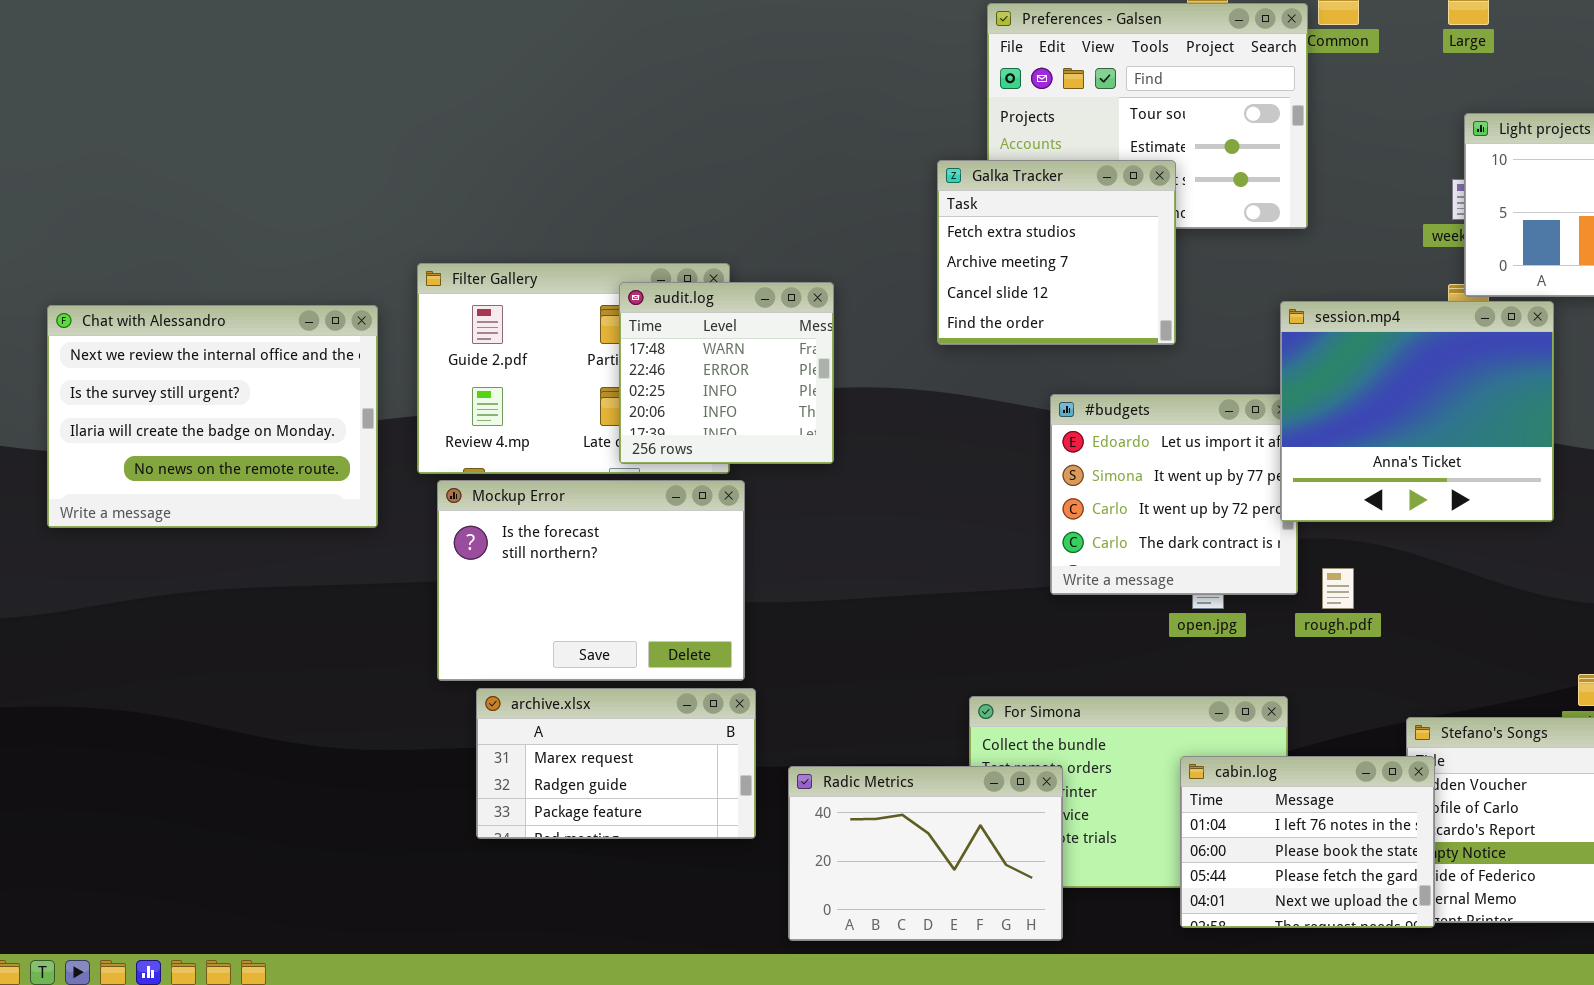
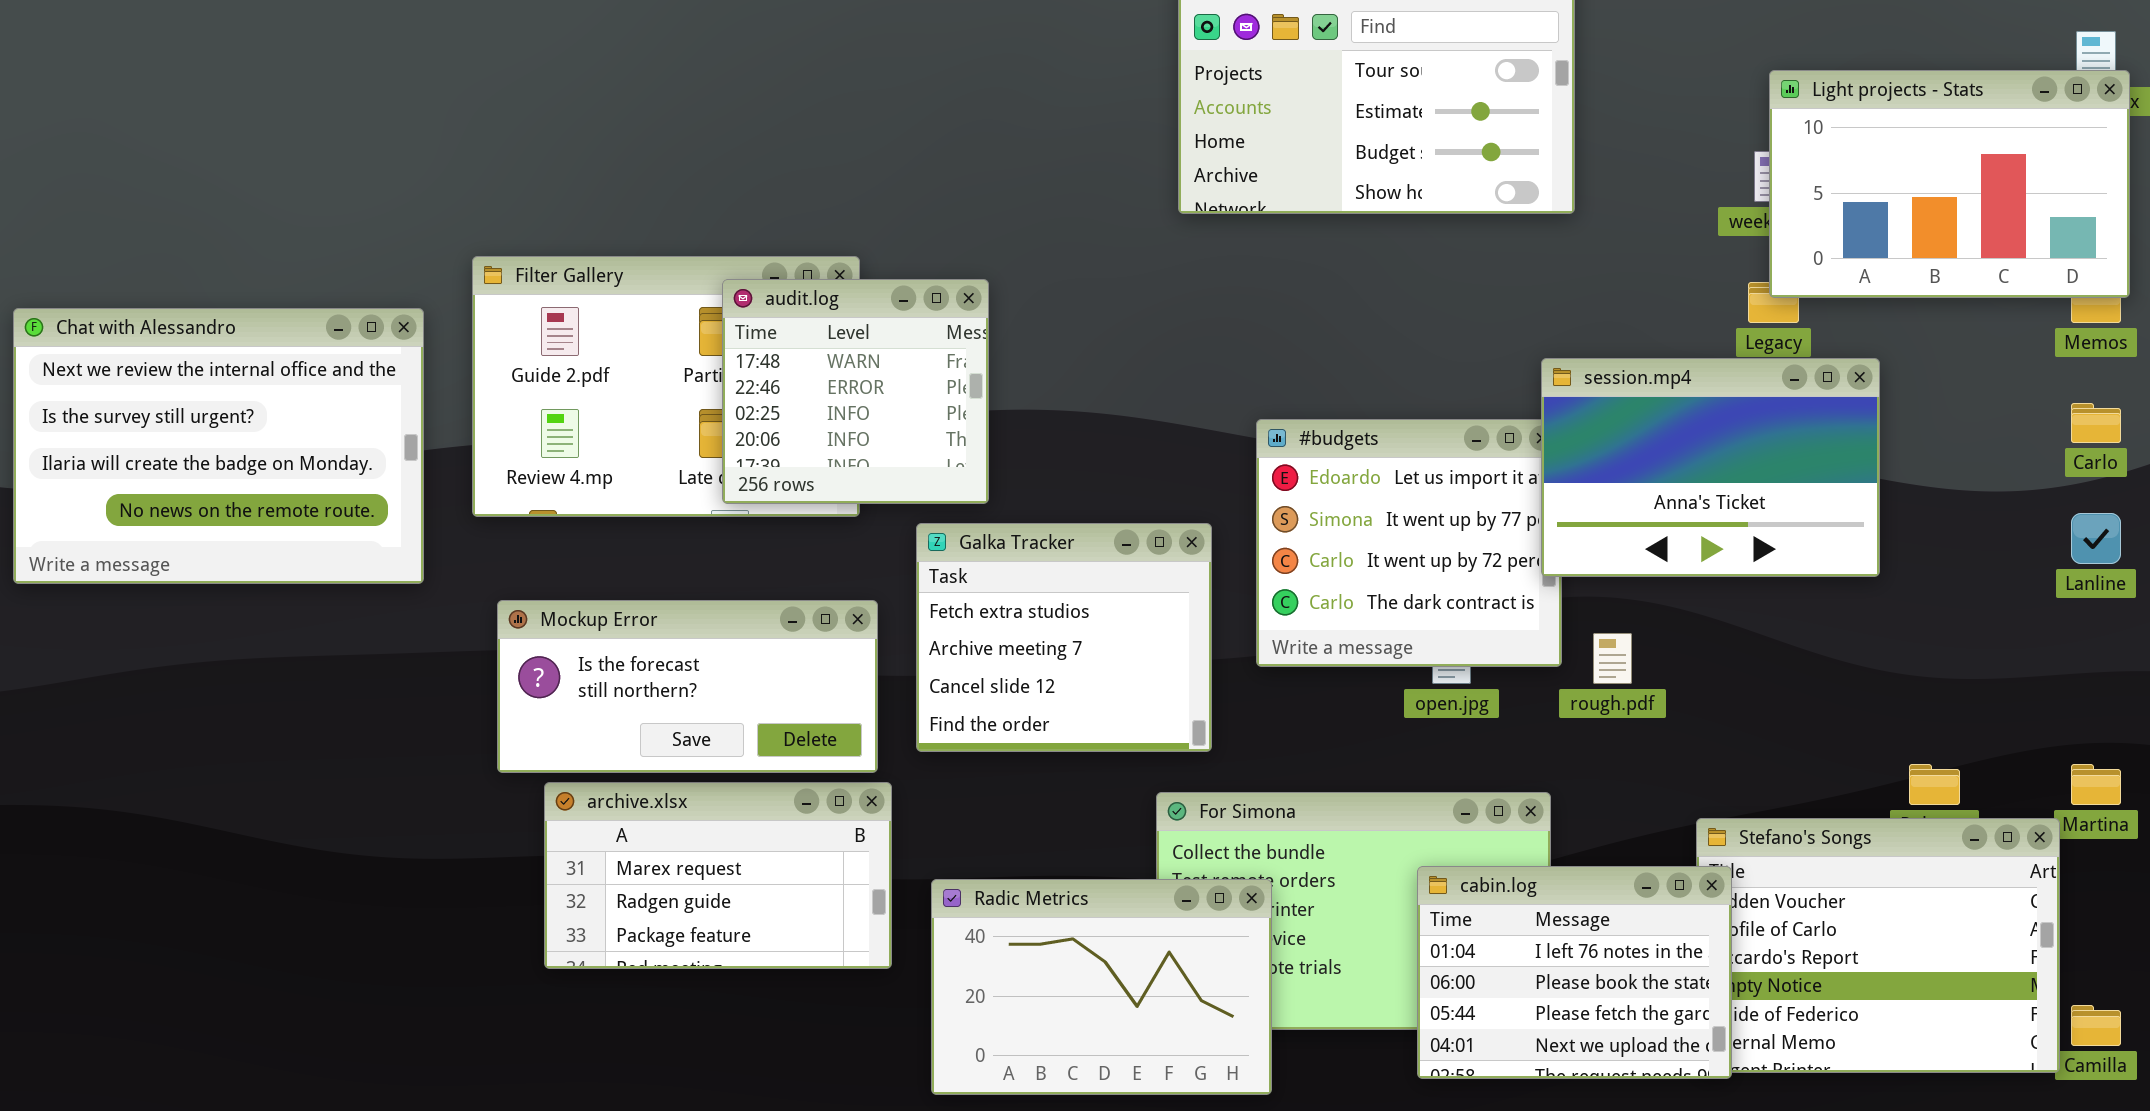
Galka Tracker: [937,160,1176,345] -> [916,523,1212,752], moved
session.mp4: [1280,301,1554,522] -> [1541,358,1880,577], resized
Mockup Error: [437,480,745,681] -> [497,600,878,773], resized

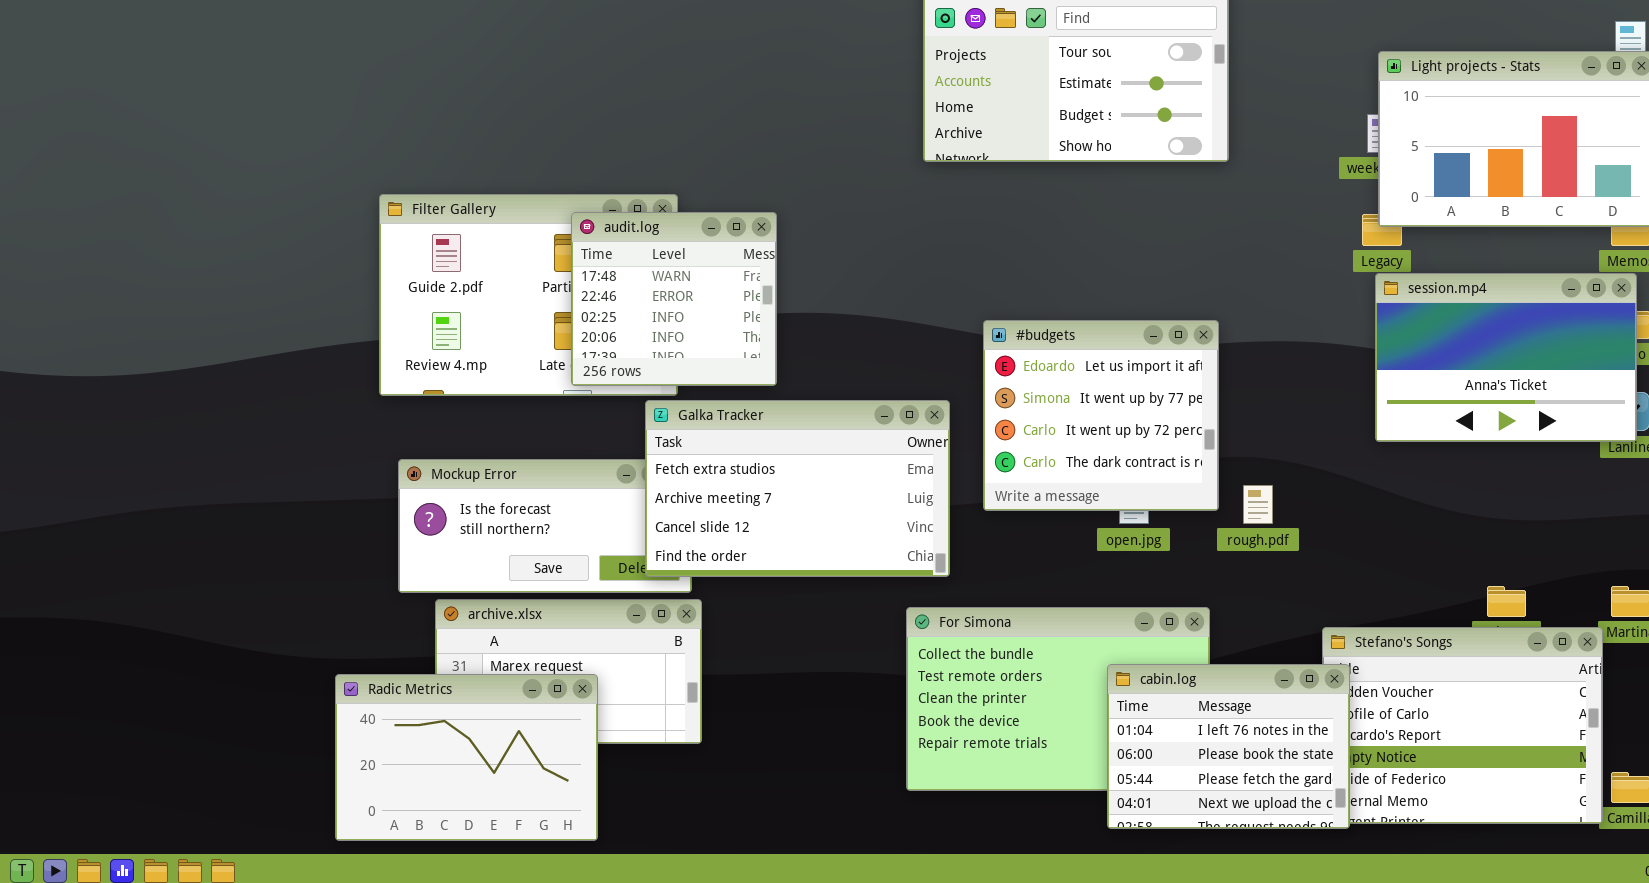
Chat with Alessandro: [13,308,424,584] -> none, closed
session.mp4: [1541,358,1880,577] -> [1375,273,1637,442], moved
Galka Tracker: [916,523,1212,752] -> [645,400,950,577], resized
Radic Metrics: [931,879,1272,1095] -> [335,674,598,841], moved

